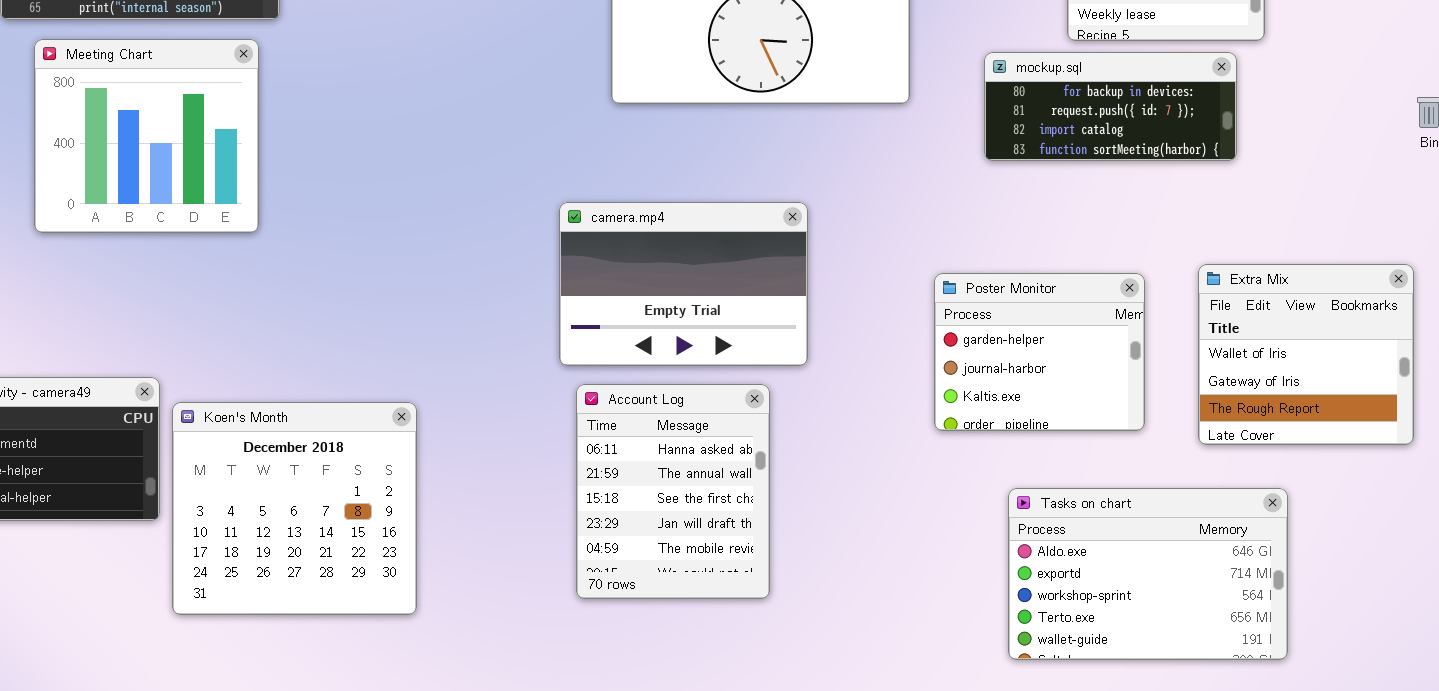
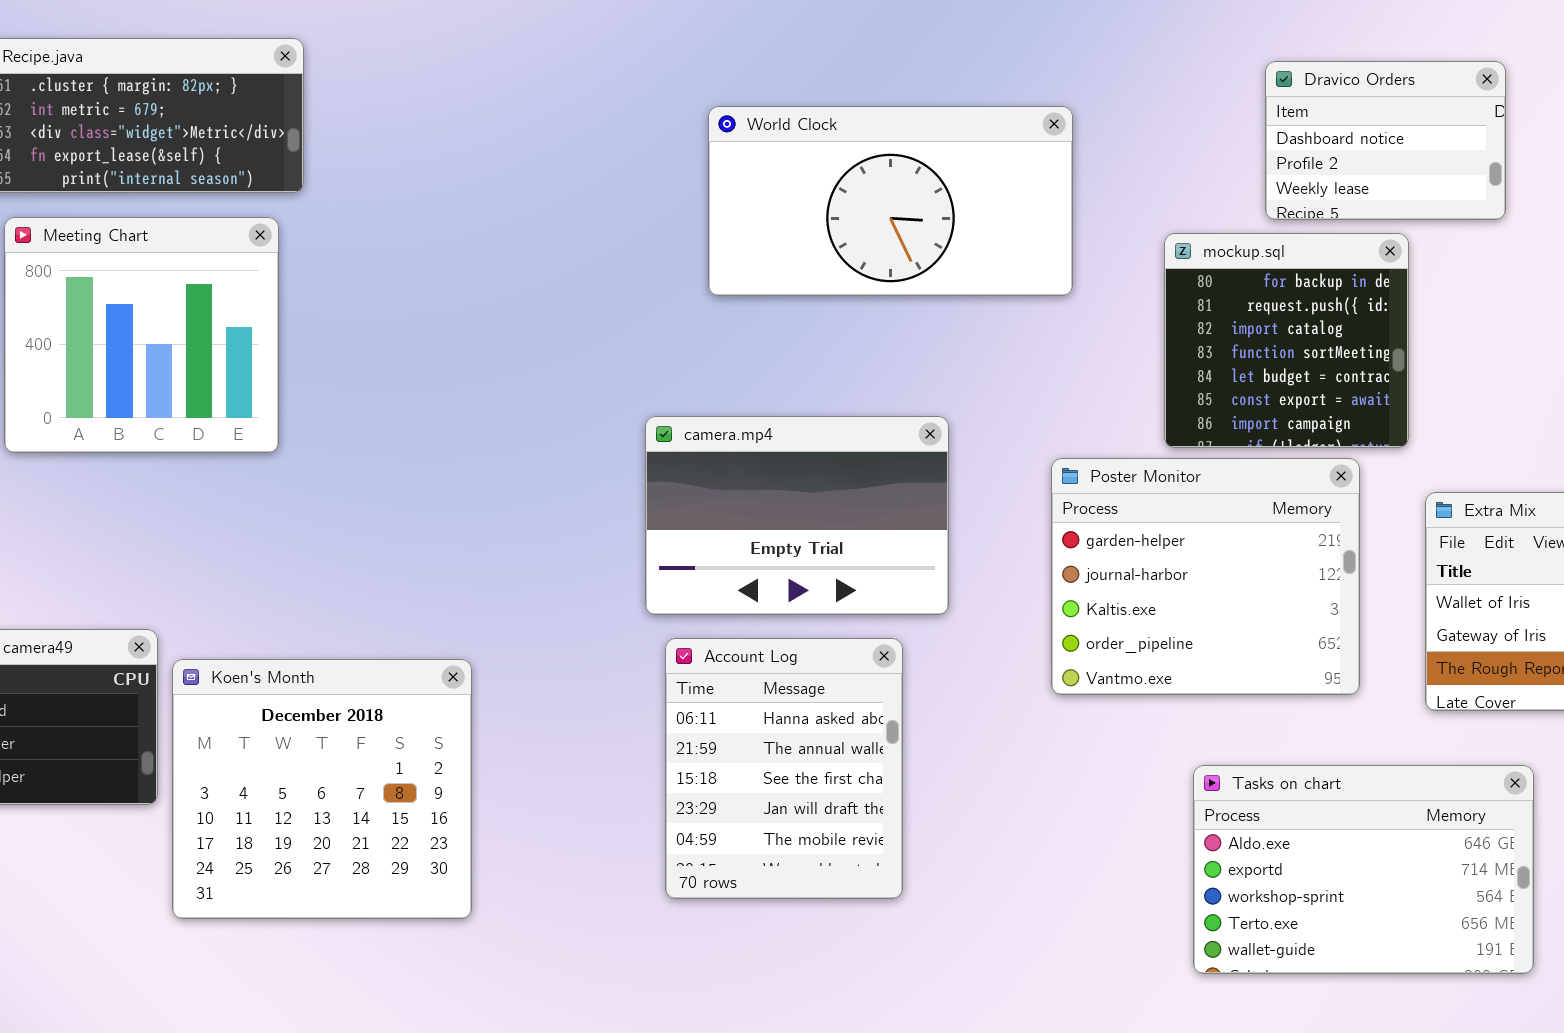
mockup.sql: [984,52,1237,161] -> [1164,233,1409,448], resized
Poster Monitor: [934,273,1145,431] -> [1051,458,1360,695], resized

